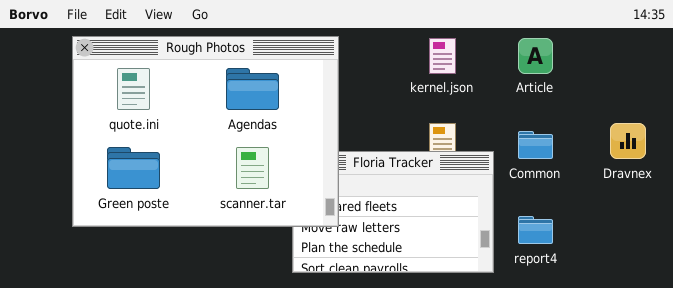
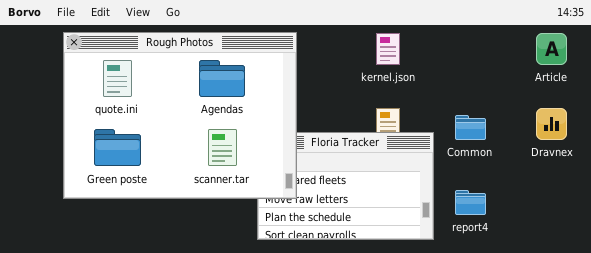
Article: [518,38,553,74] -> [536,33,567,65], moved

